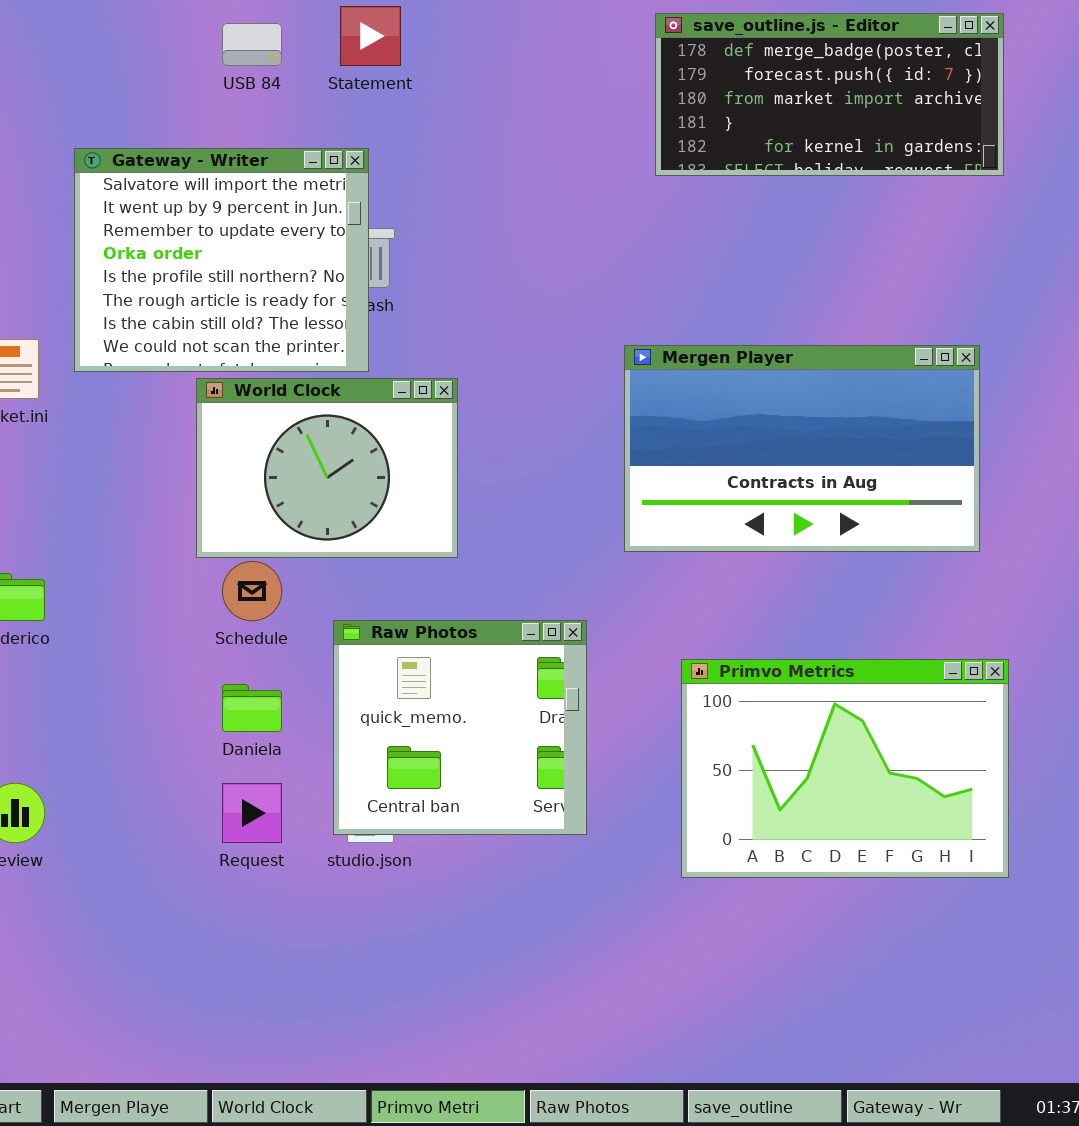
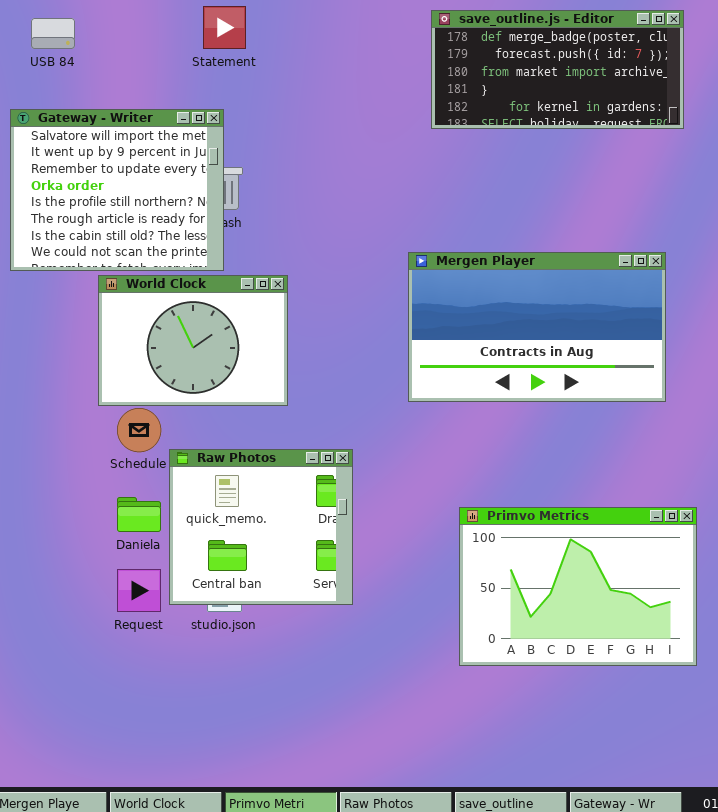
USB 84: [222,23,282,66] -> [31,18,75,49], moved
Raw Photos: [333,620,587,835] -> [169,449,353,605], moved
Primvo Metrics: [681,659,1009,878] -> [459,507,697,666], moved

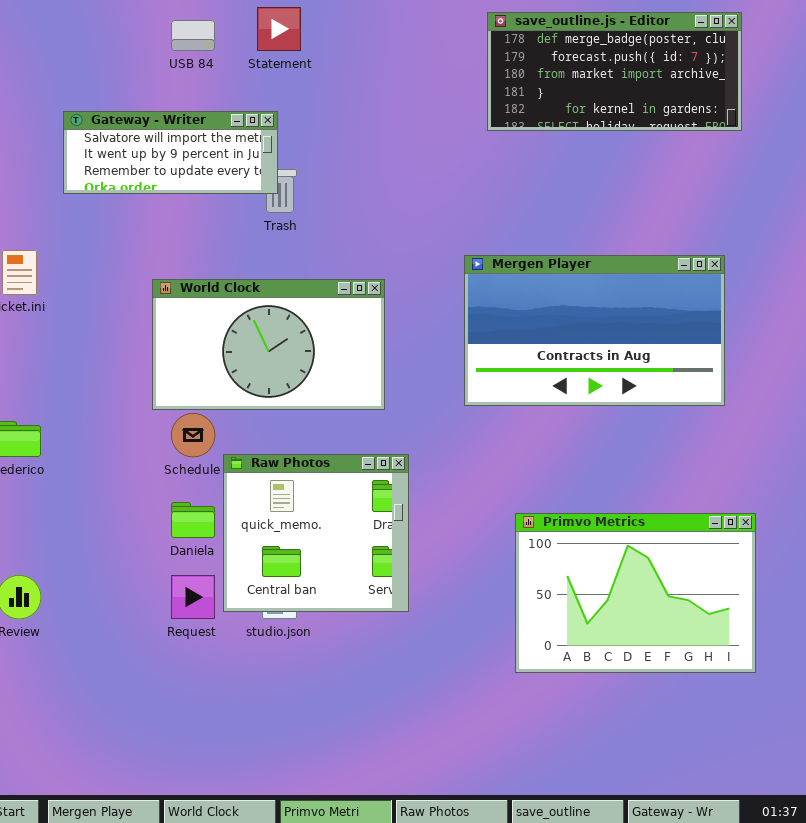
USB 84: [31,18,75,49] -> [171,20,215,51], moved
Gateway - Writer: [10,109,224,271] -> [63,111,278,194], resized
World Clock: [98,275,288,406] -> [152,279,385,410], resized

